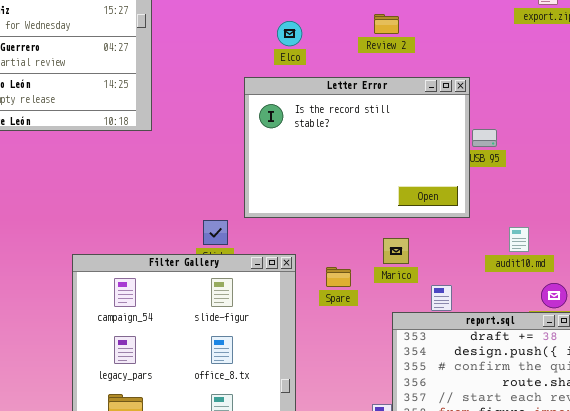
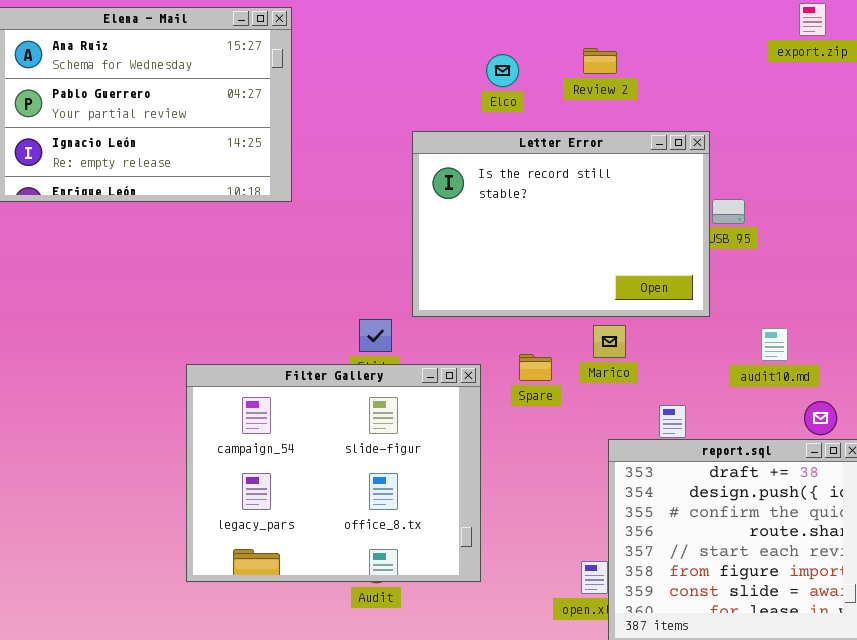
Elco: [277,21,302,46] -> [486,54,519,87], moved
Marico: [383,238,409,264] -> [593,325,626,358], moved
Spare: [326,267,351,287] -> [519,354,552,381], moved

